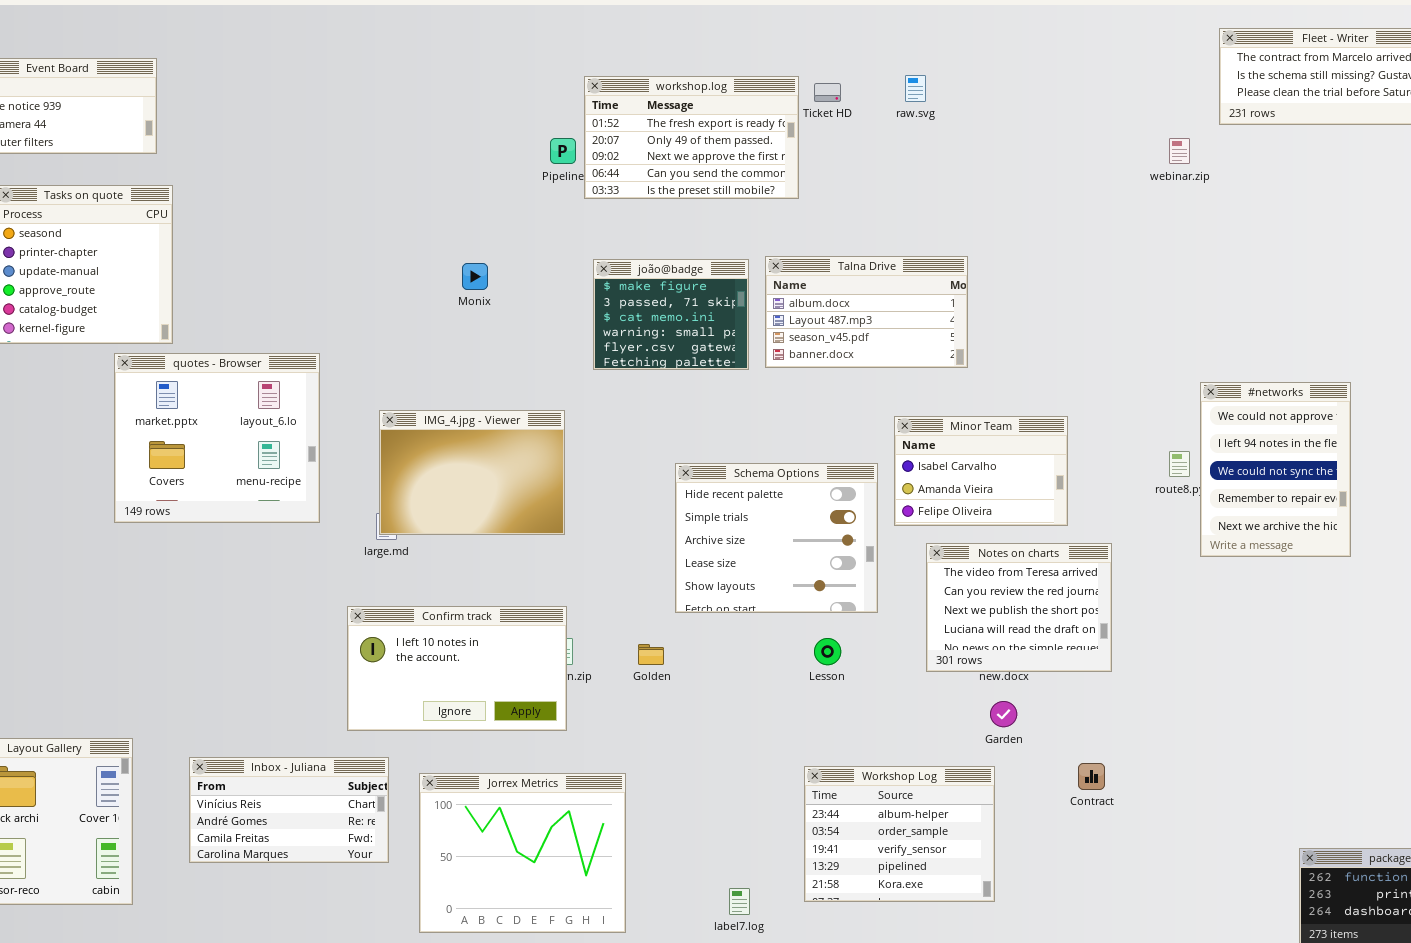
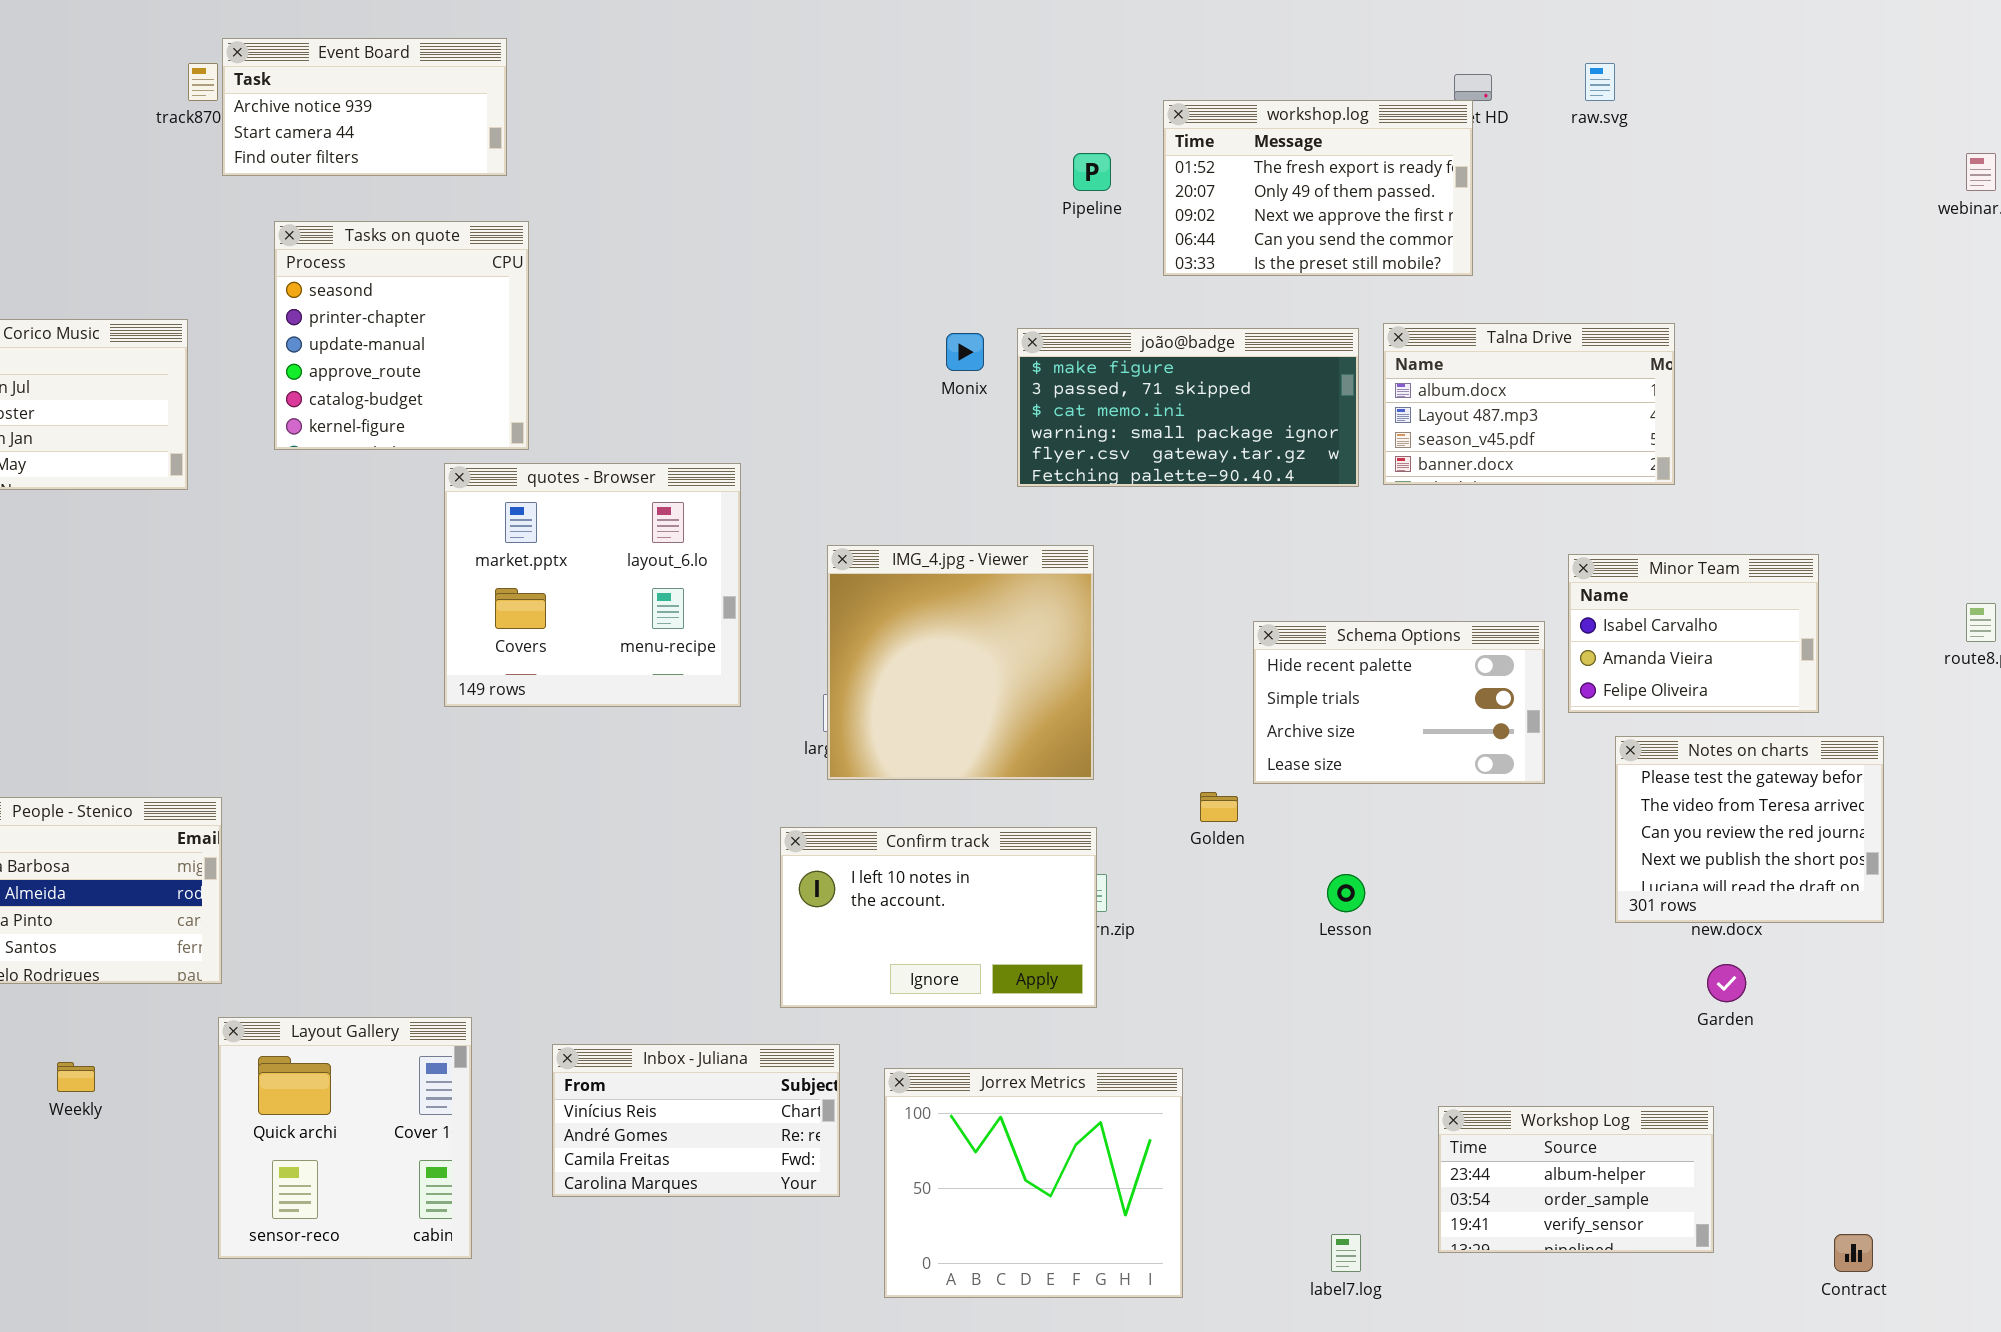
workshop.log: [584,76,799,199] -> [1163,100,1473,276], moved
joão@badge: [593,259,749,370] -> [1017,328,1359,487], resized
IMG_4.jpg - Viewer: [379,410,565,535] -> [827,545,1094,780], resized
Schema Options: [675,463,878,613] -> [1253,621,1545,784], resized
Notes on charts: [926,543,1112,672] -> [1615,736,1884,923], scrolled up 1 row
Lesson: [814,638,841,665] -> [1327,874,1365,912], moved
Golden: [638,644,664,665] -> [1200,792,1238,822], moved
Contract: [1078,763,1105,790] -> [1834,1234,1873,1272], moved
Workshop Log: [804,766,995,902] -> [1438,1106,1714,1253], resized

